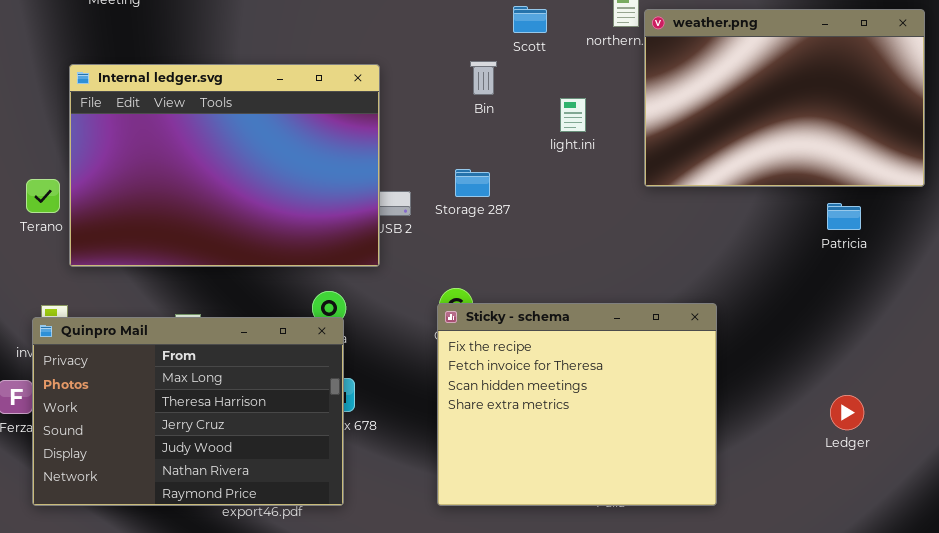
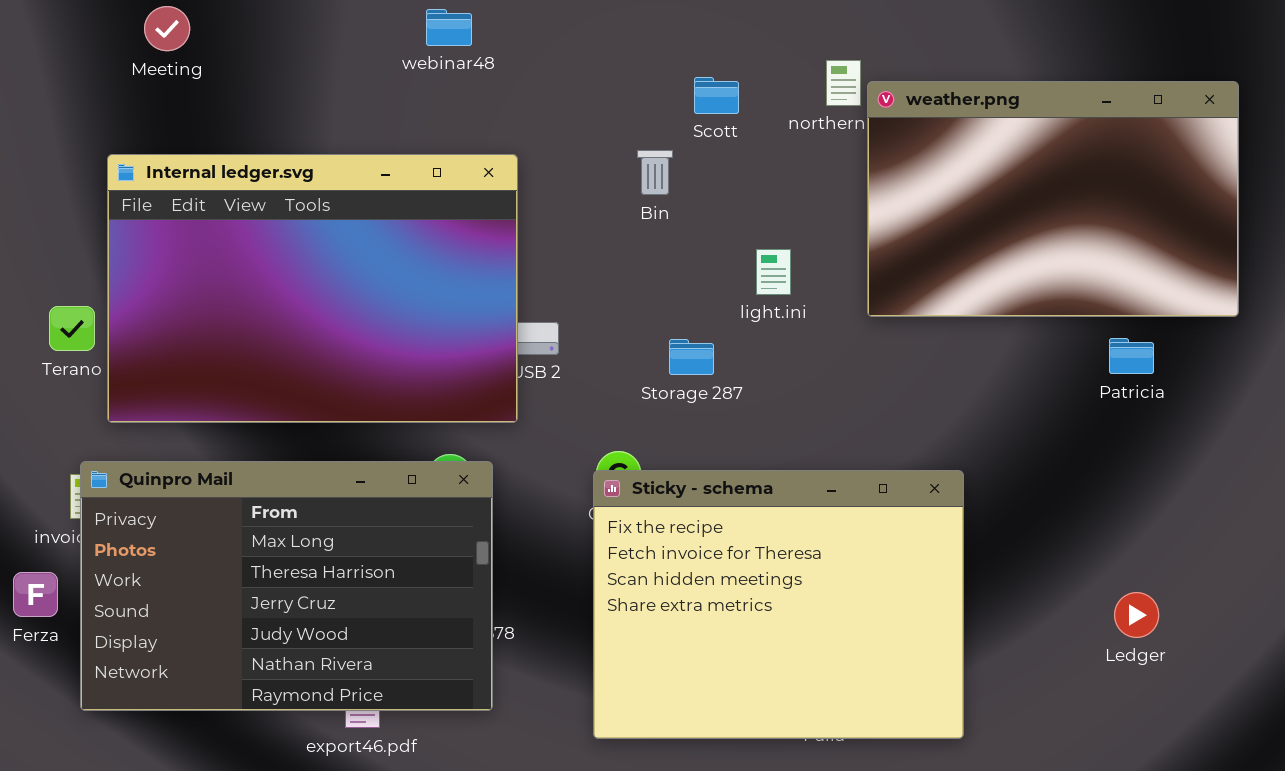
light.ini: [560,98,586,132] -> [756,249,791,295], moved
Storage 287: [455,169,490,197] -> [669,339,714,375], moved
Quinpro Mail: [32,317,344,506] -> [80,461,493,711], moved

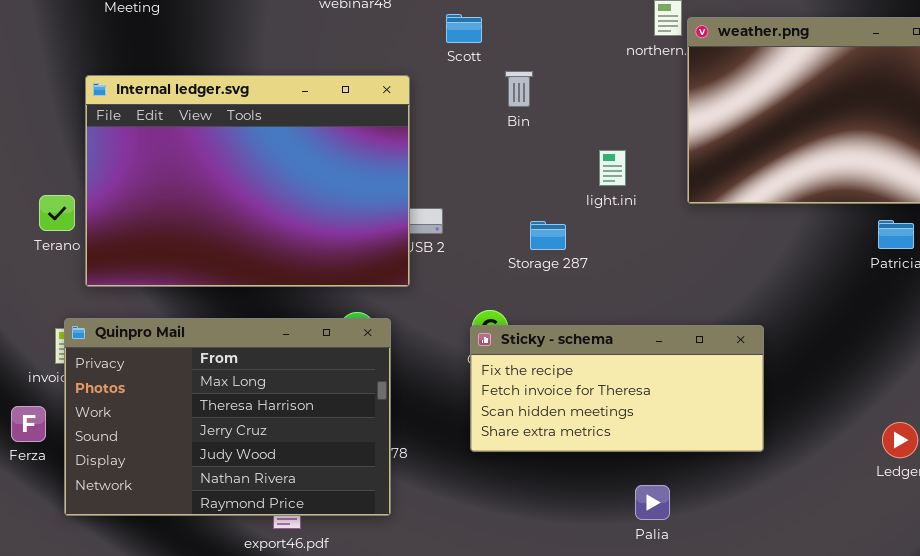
Scott: [694,77,739,114] -> [446,14,482,43], moved
Sticky - schema: [593,470,964,739] -> [470,325,764,452], resized

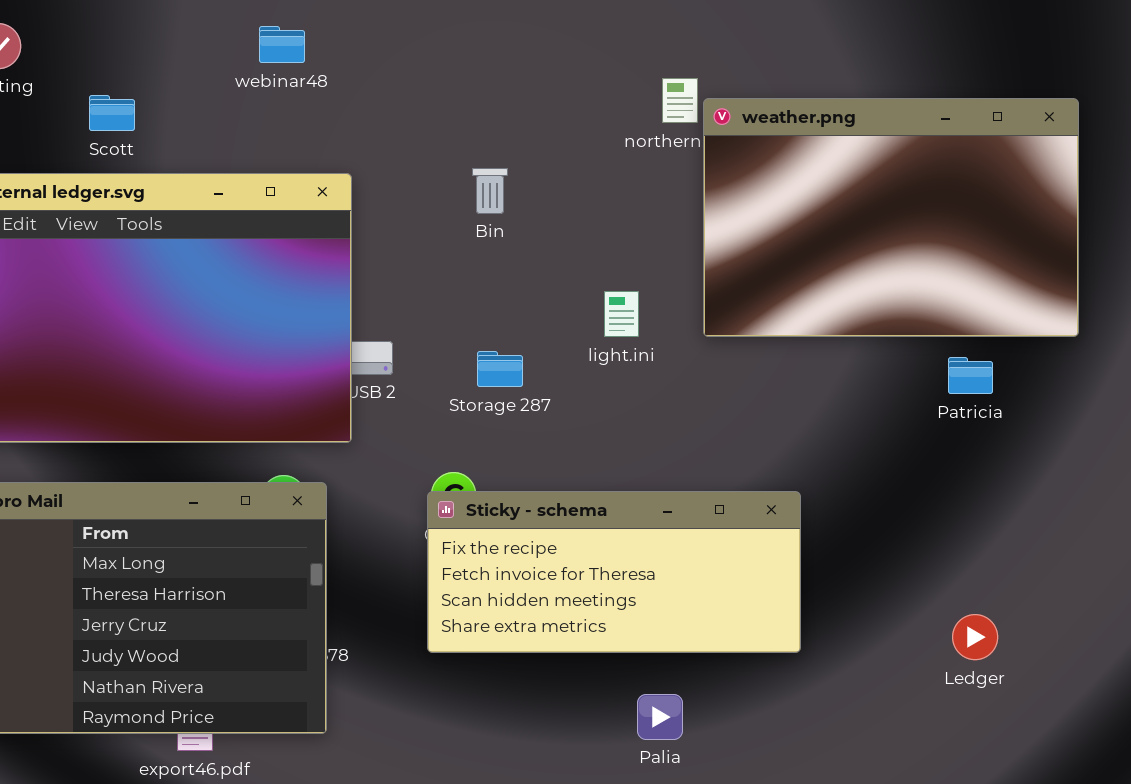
Scott: [446,14,482,43] -> [89,95,135,131], moved
light.ini: [599,150,626,186] -> [604,291,639,337], moved
Storage 287: [530,221,566,250] -> [477,351,523,387], moved

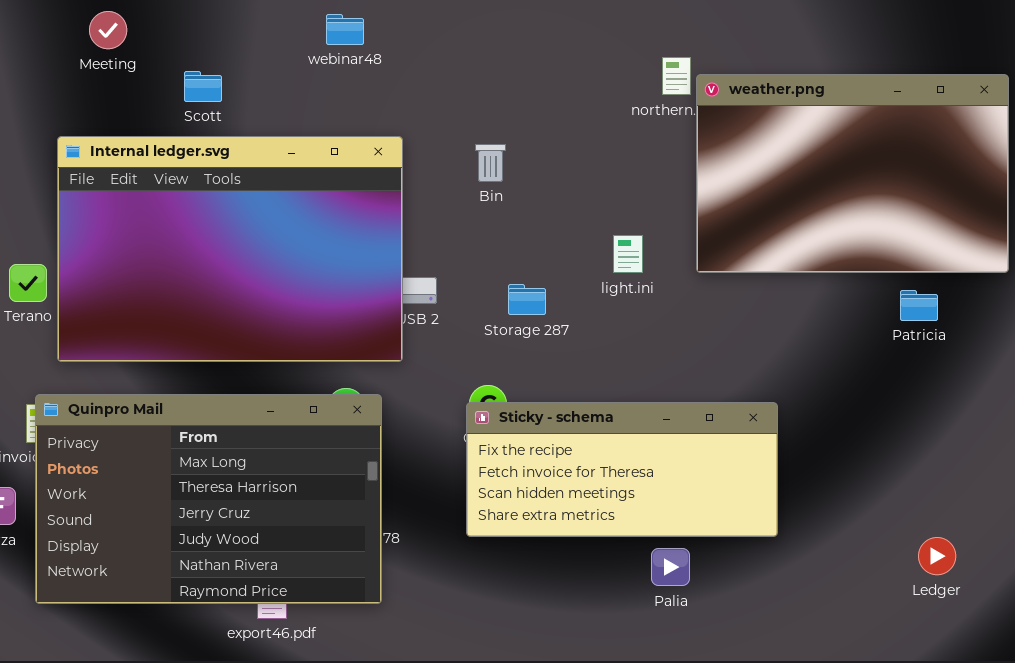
Bin: [472,168,508,214] -> [475,144,506,182], moved
Ledger: [952,614,998,660] -> [918,537,956,575], moved
Palia: [637,694,683,740] -> [651,548,690,586], moved

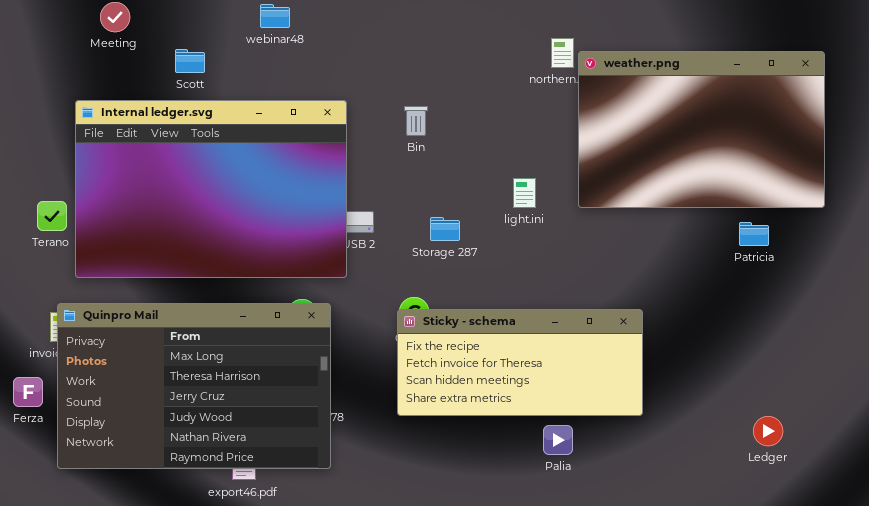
webinar48: [326,14,364,45] -> [260,4,290,28], moved

